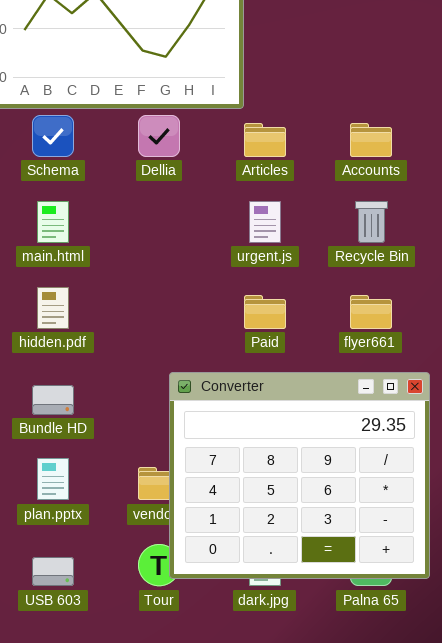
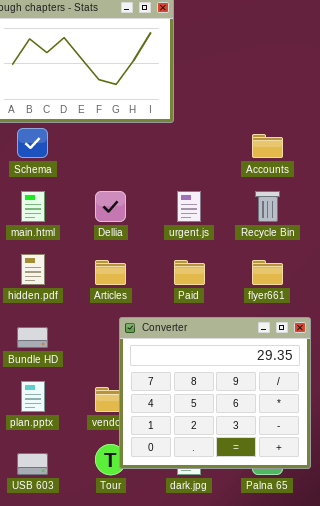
Dellia: [138,115,180,157] -> [95,191,126,222], moved
Articles: [244,123,286,157] -> [95,260,126,285], moved

